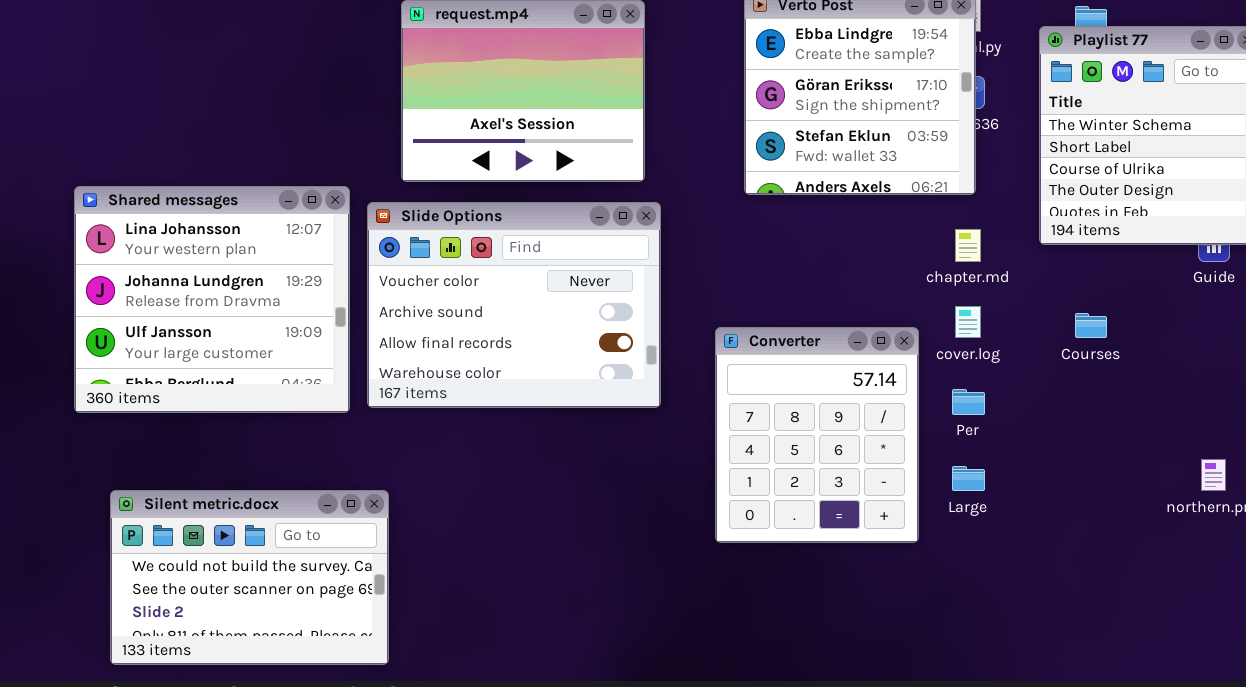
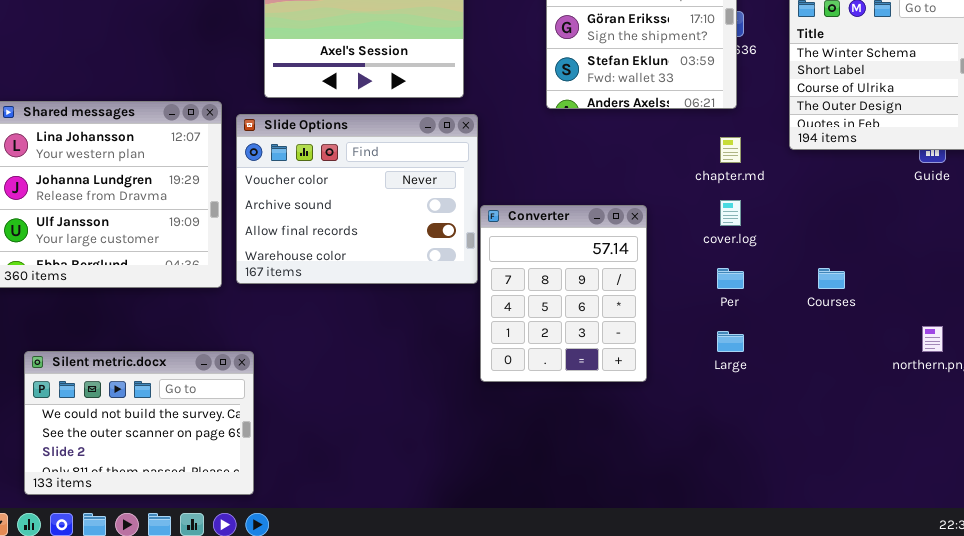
Courses: [1075,313,1107,338] -> [818,268,845,289], moved
Converter: [715,327,919,543] -> [480,205,647,382], moved

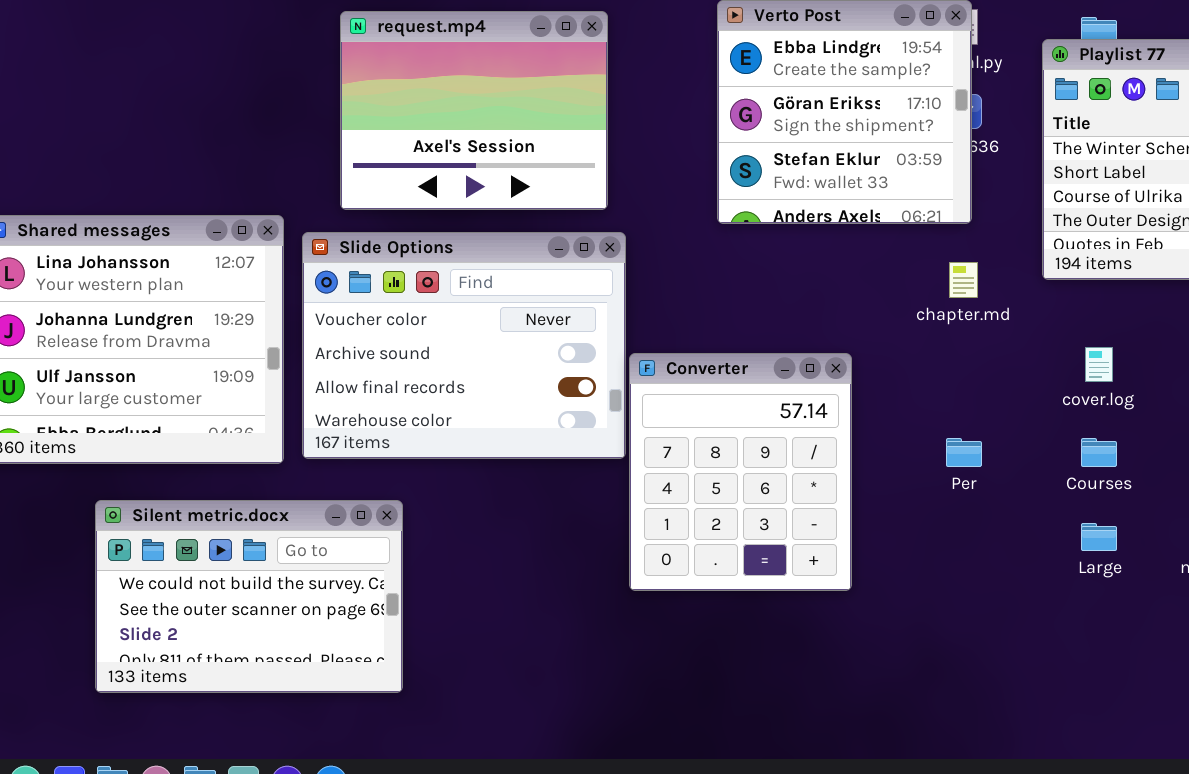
cover.log: [720,200,741,226] -> [1085,347,1113,382], moved
Large: [717,331,744,352] -> [1081,523,1117,551], moved
Silent metric.docx: [24,351,254,495] -> [95,500,403,693], moved

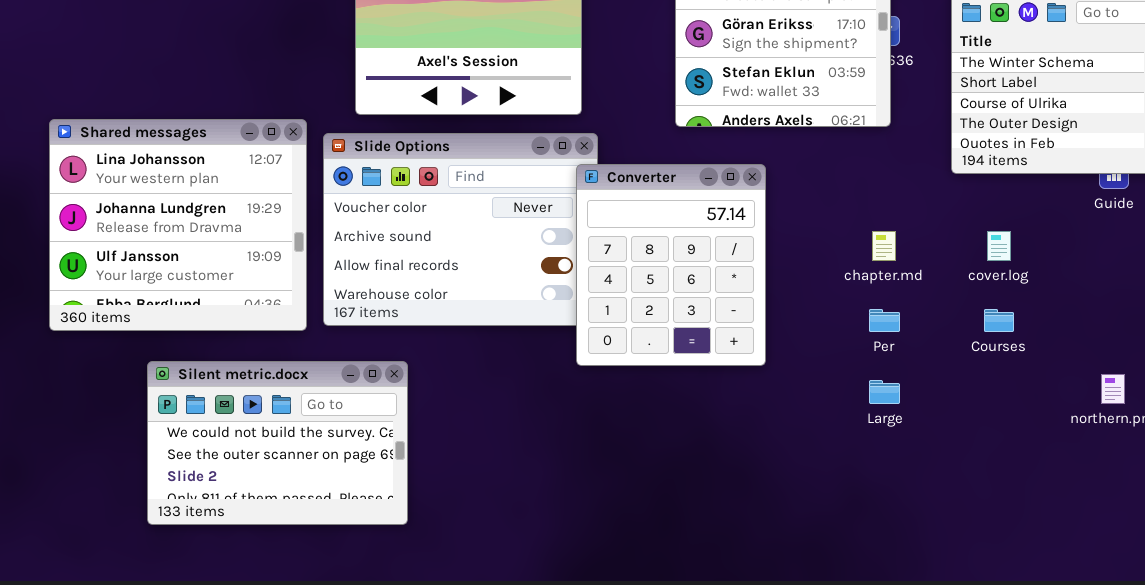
chapter.md: [949,262,978,298] -> [872,231,896,261], moved
Converter: [629,353,852,591] -> [576,164,766,366], moved
Large: [1081,523,1117,551] -> [869,380,900,404], moved

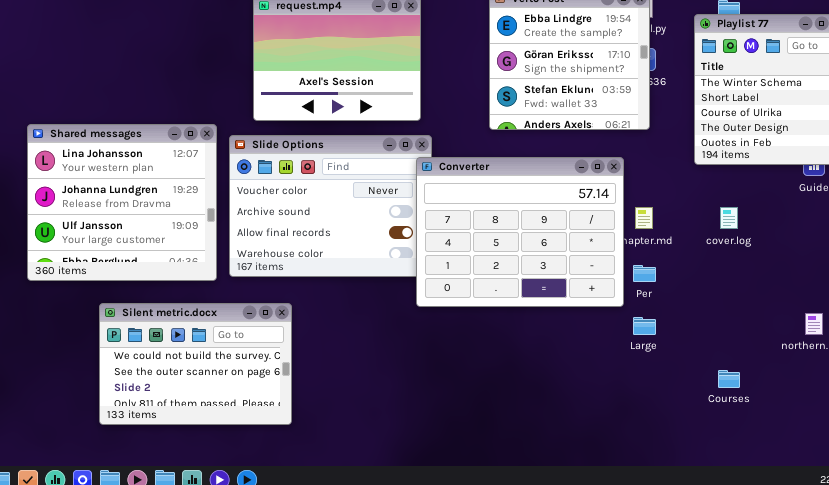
Converter: [576,164,766,366] -> [416,157,624,307], resized
Courses: [984,309,1014,332] -> [718,370,740,388], moved

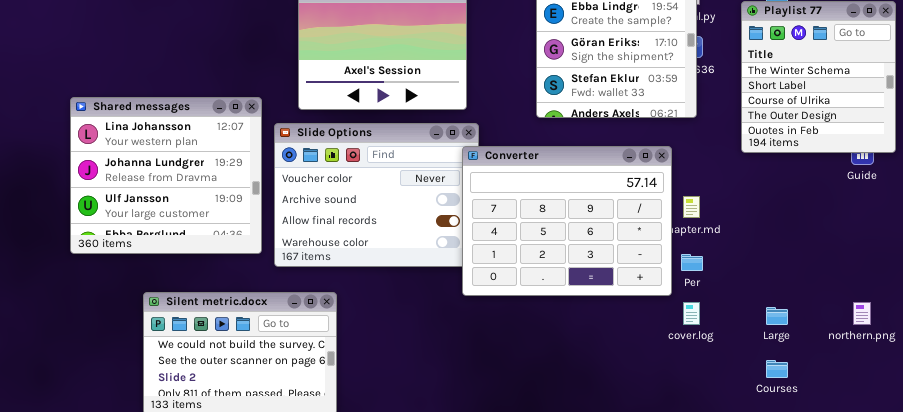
Shared messages: [27,124,217,281] -> [70,97,262,254], moved
cover.log: [720,207,738,229] -> [683,302,700,325], moved
Large: [633,317,656,335] -> [766,307,788,325], moved

